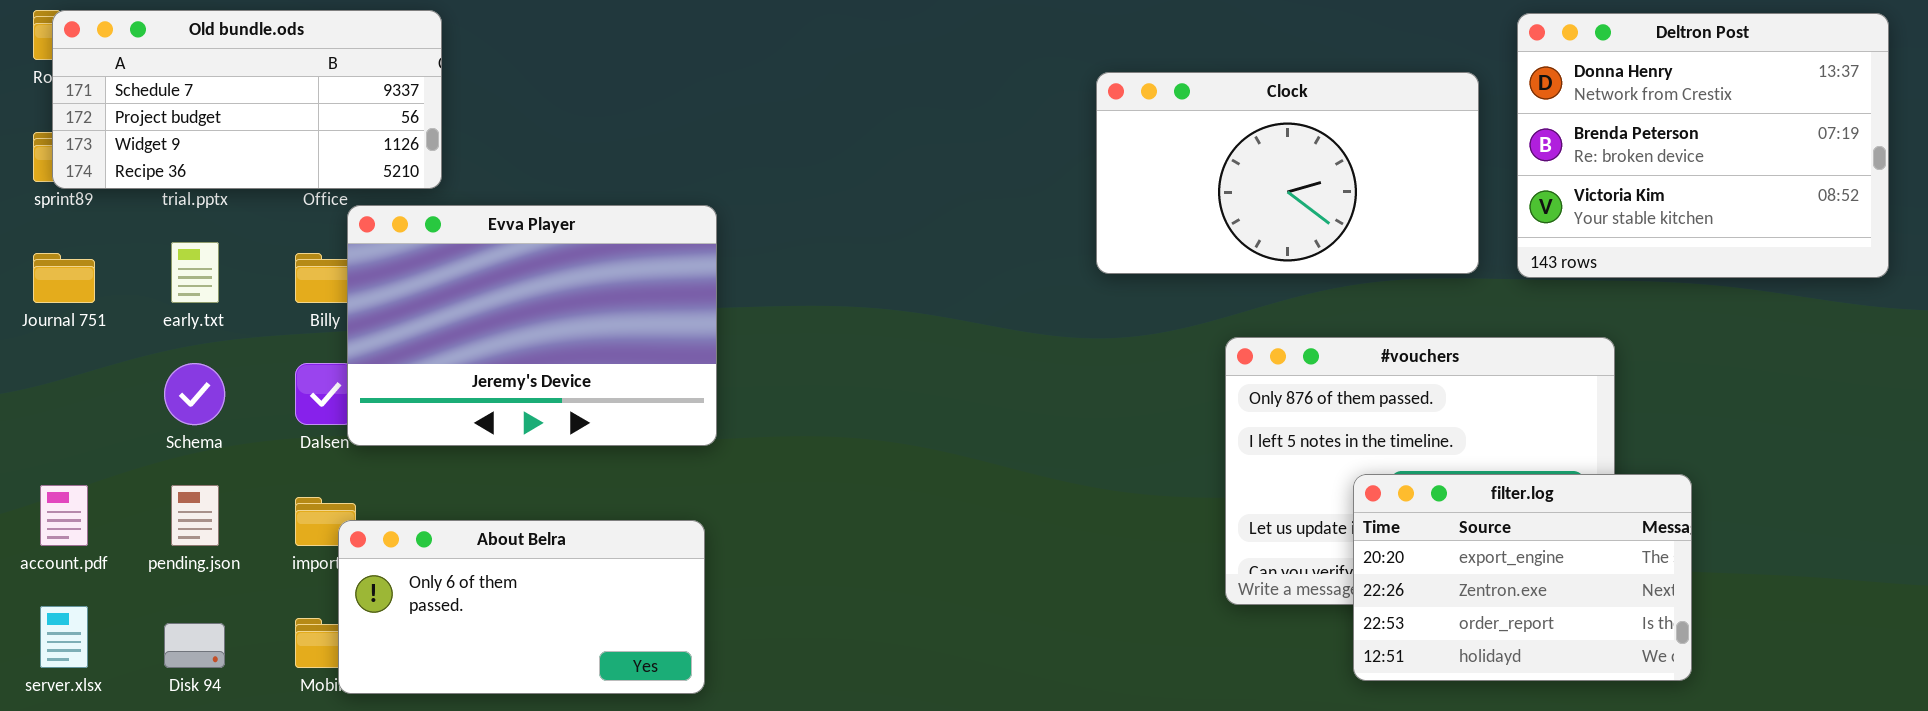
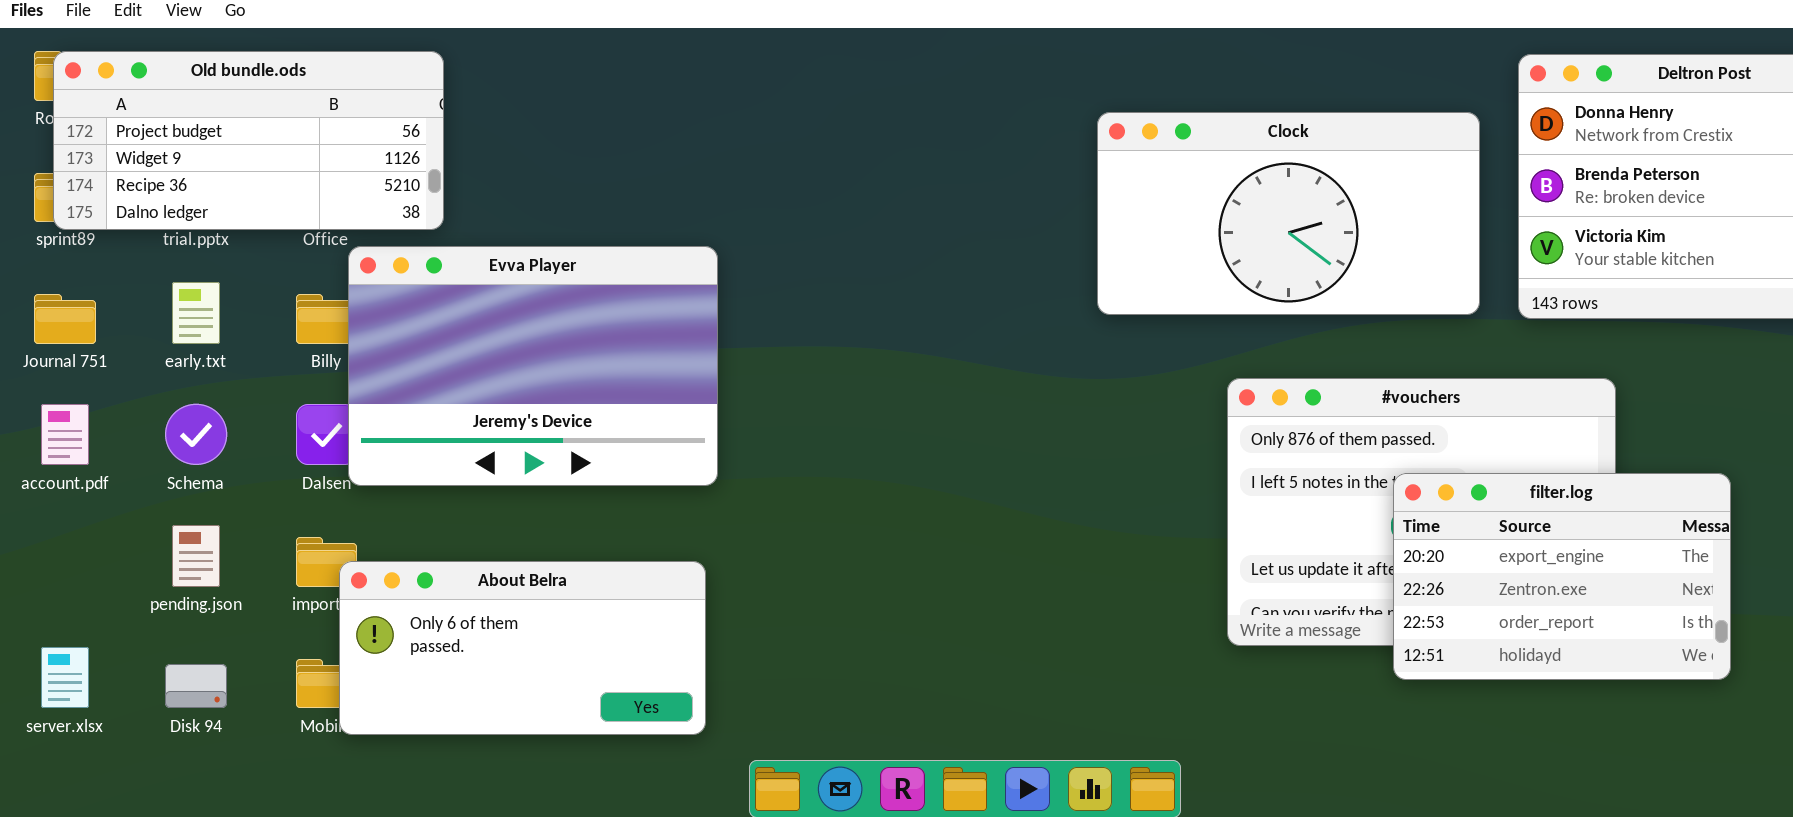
Old bundle.ods: [52,10,442,189] -> [53,51,444,230], scrolled down 1 row
filter.log: [1353,474,1692,681] -> [1393,473,1731,680], moved
account.pdf: [40,485,88,546] -> [41,404,89,465], moved

